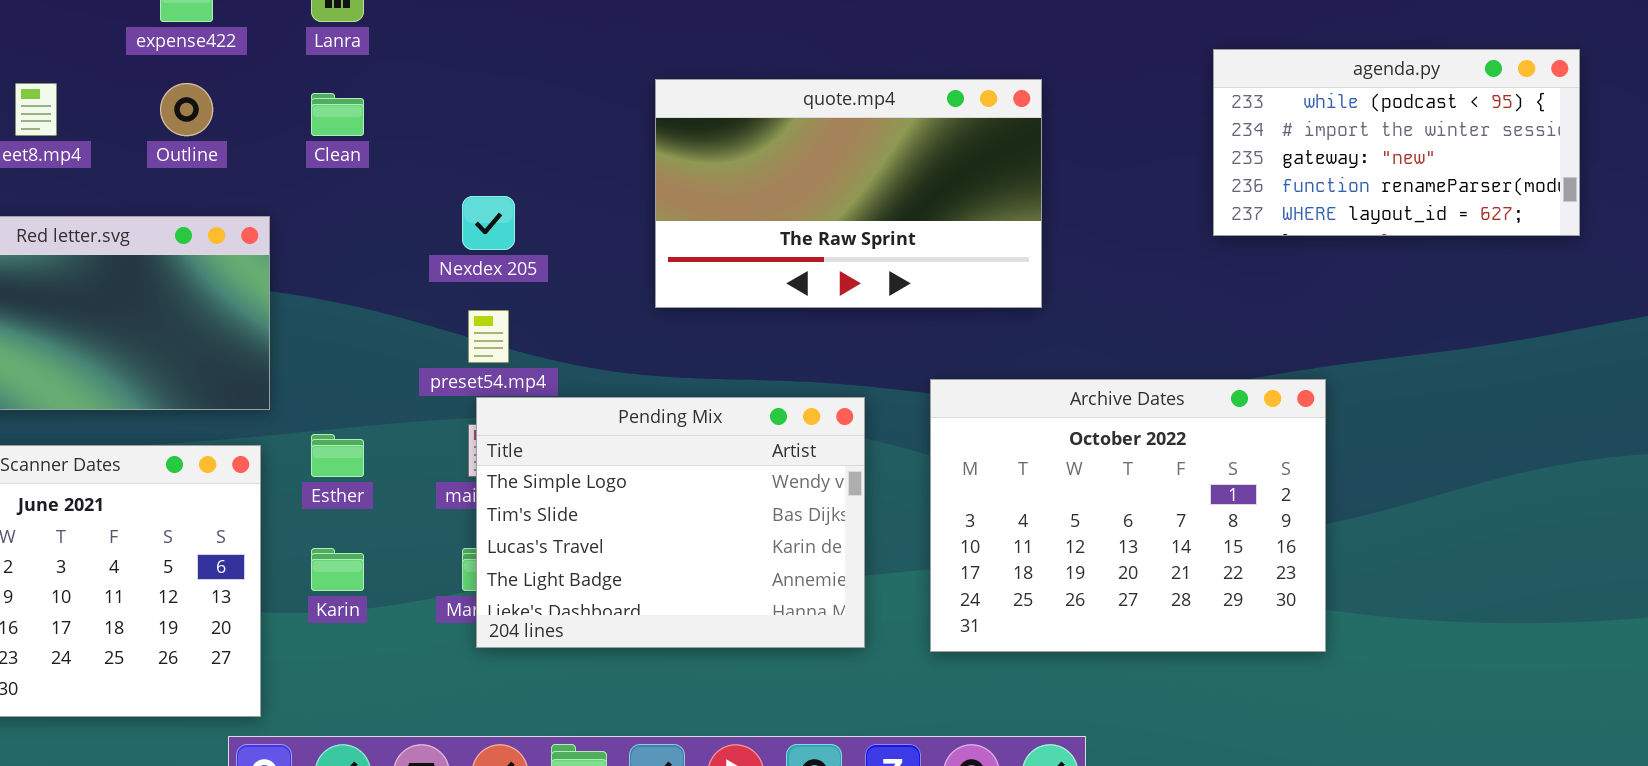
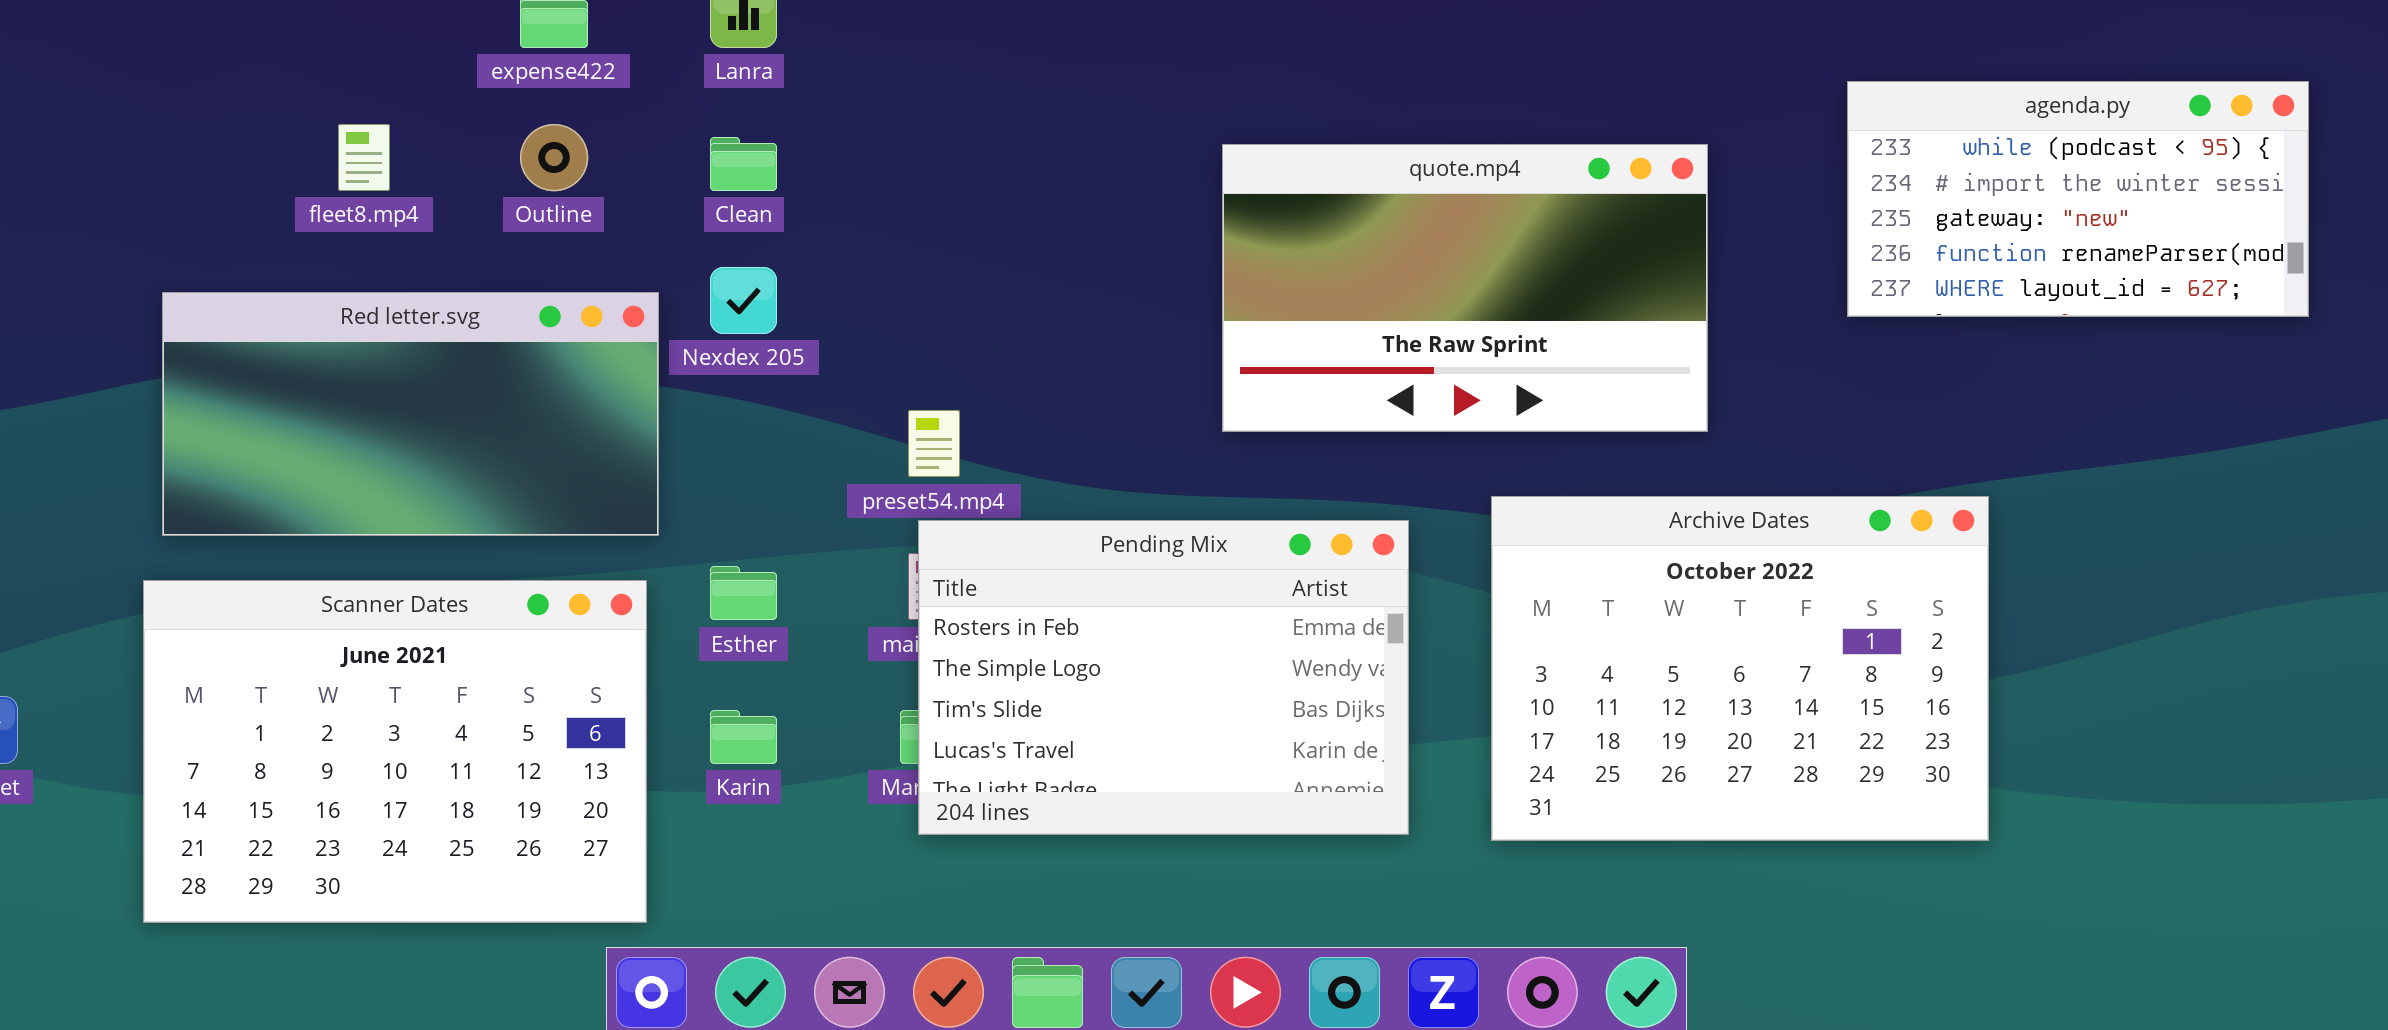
quote.mp4: [655,79,1042,308] -> [1222,144,1708,432], moved
Nexdex 205: [462,196,515,250] -> [710,267,777,334], moved
Pending Mix: [476,397,865,648] -> [918,520,1409,835], scrolled up 1 row

